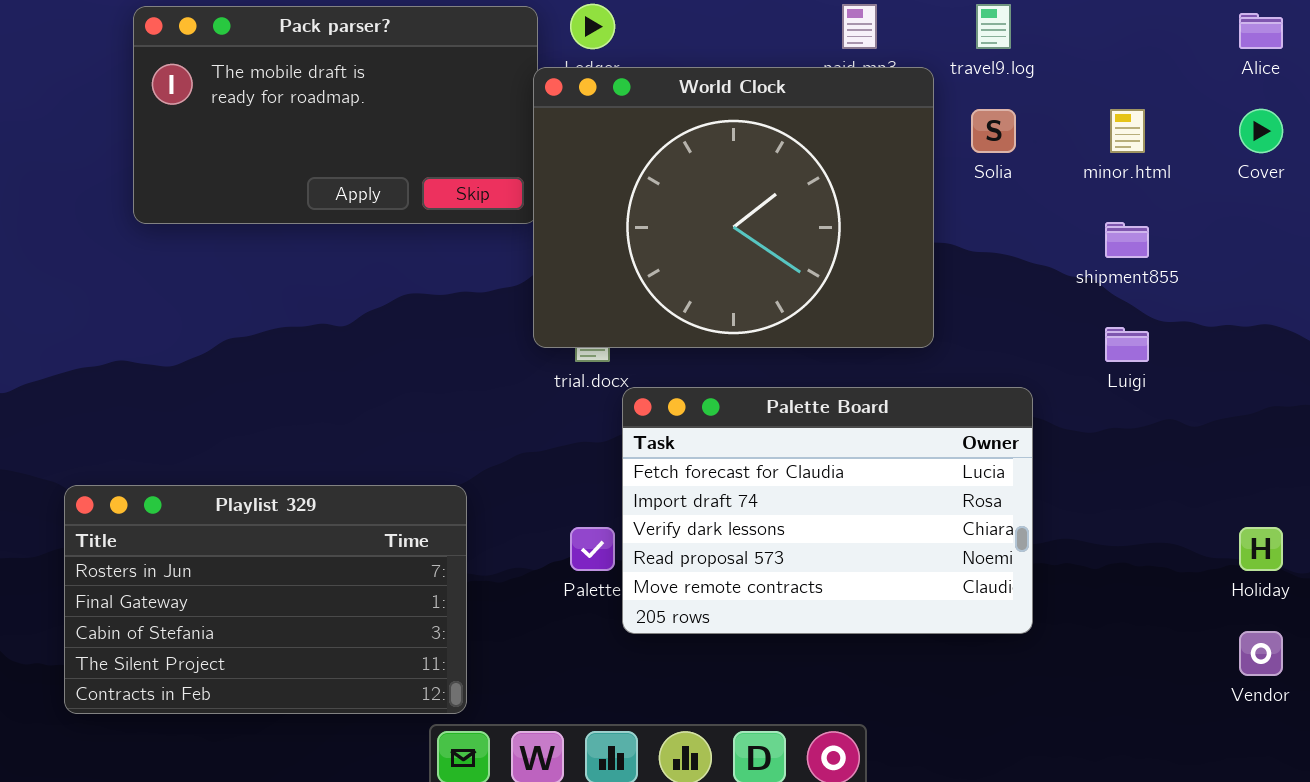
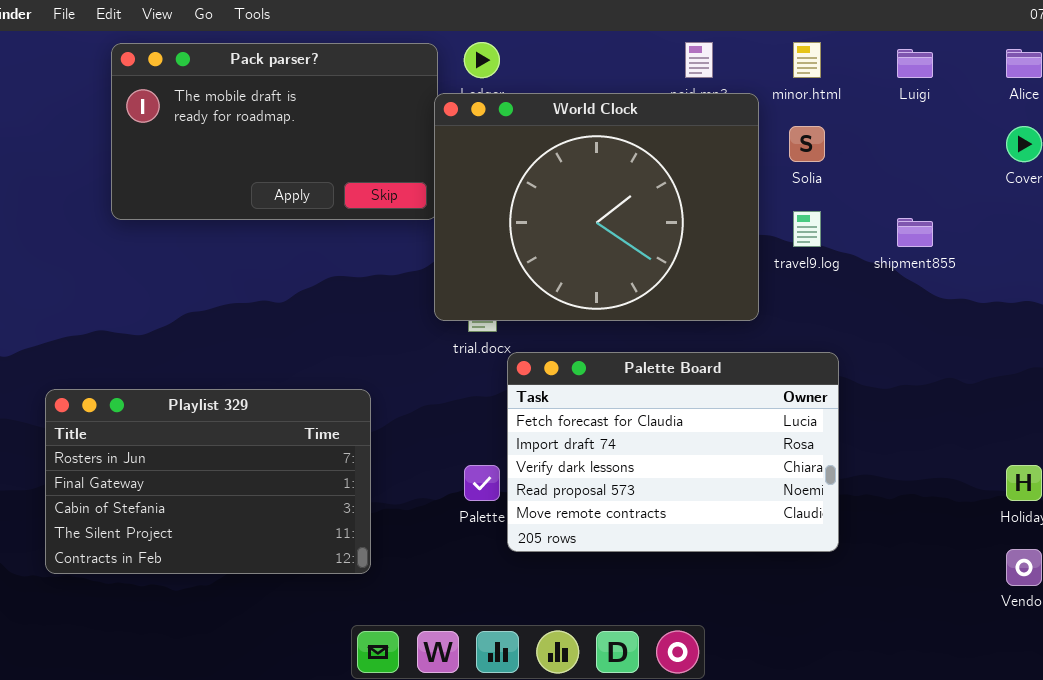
travel9.log: [976,4,1011,49] -> [793,211,821,247], moved
minor.html: [1110,109,1145,153] -> [793,42,821,78], moved
Luigi: [1105,327,1149,362] -> [897,49,933,78], moved
Playlist 329: [64,485,467,714] -> [45,389,371,574], moved

